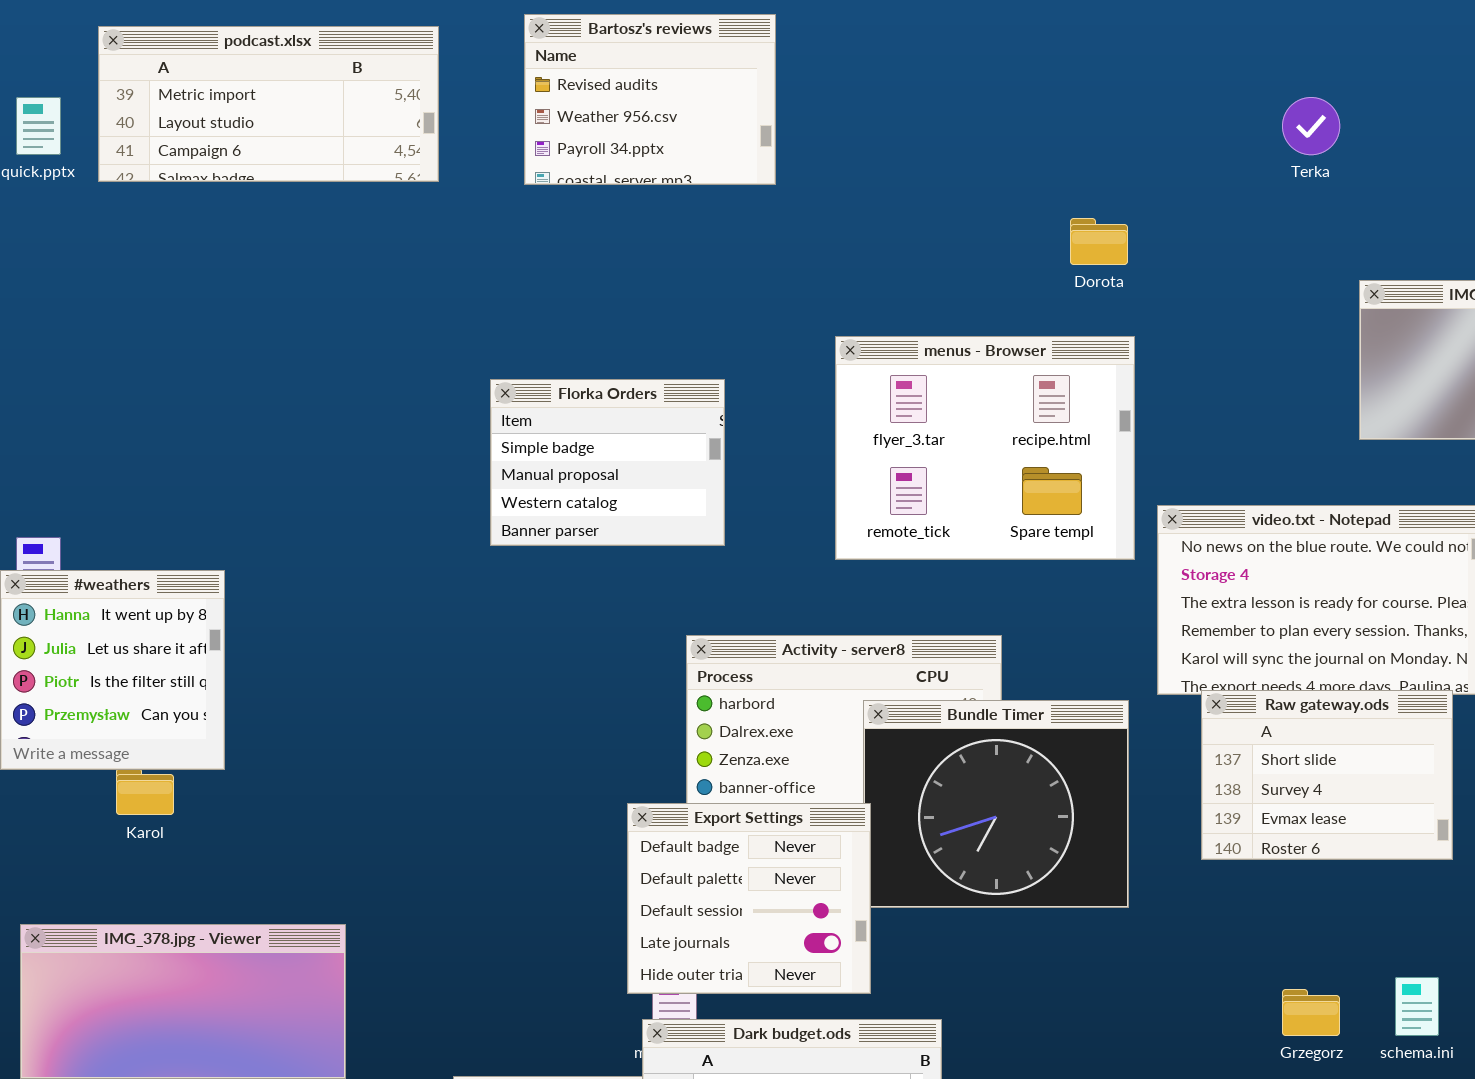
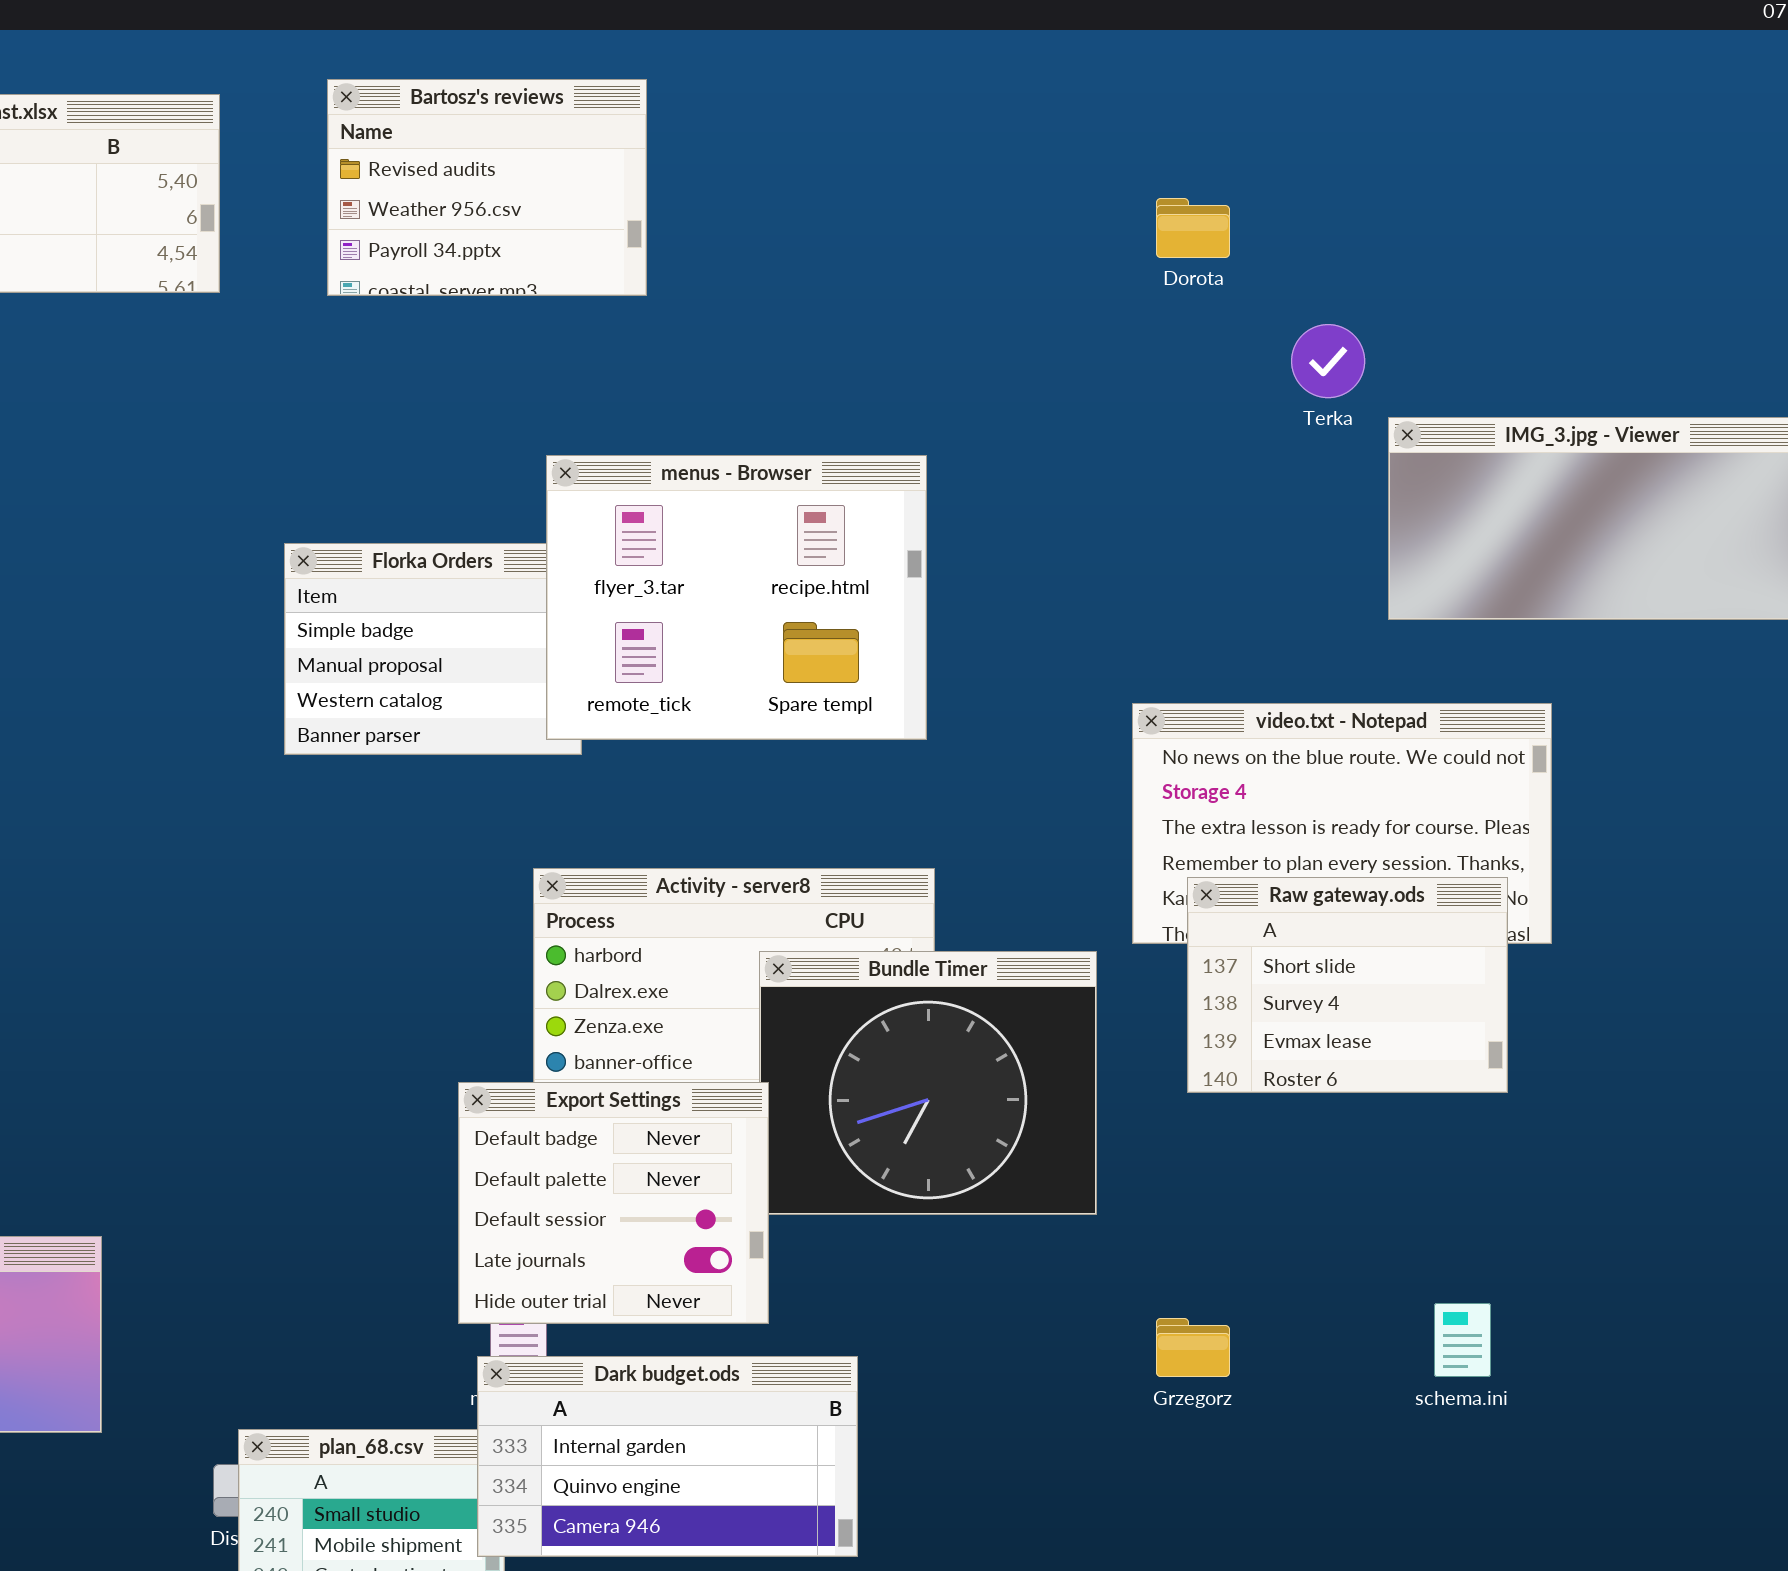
Terka: [1282,97,1340,155] -> [1291,324,1365,398], moved
Dorota: [1070,218,1128,265] -> [1156,198,1230,258], moved
menus - Browser: [835,336,1135,560] -> [546,455,927,740], moved
Raw gateway.ods: [1201,690,1453,860] -> [1187,877,1508,1093], moved
Grzegorz: [1282,989,1340,1036] -> [1156,1318,1230,1377], moved

